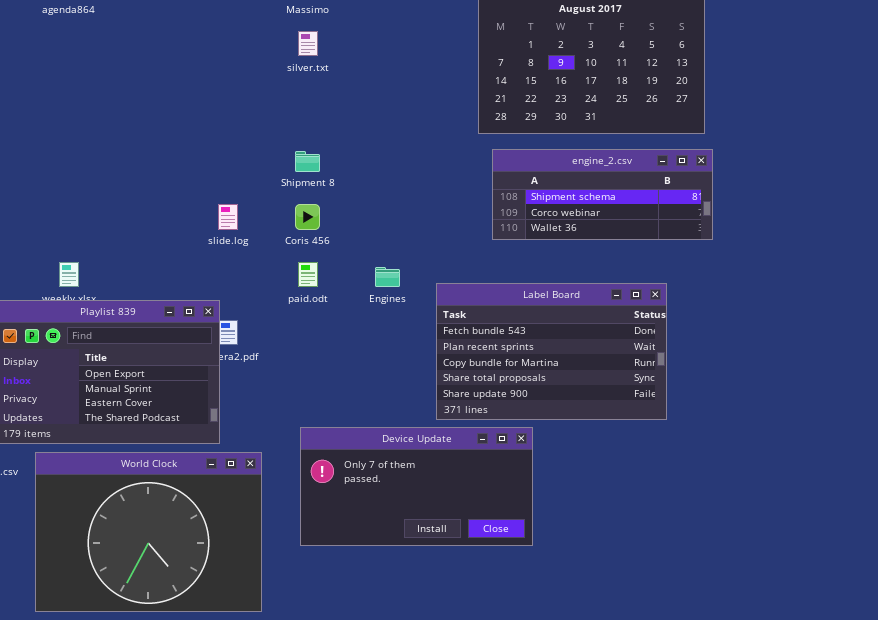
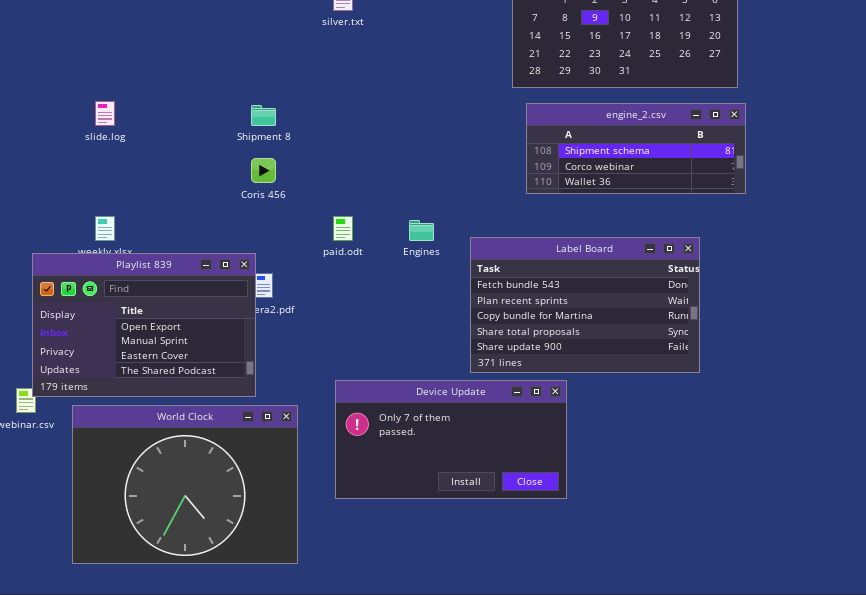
Shipment 8: [295,151,320,172] -> [251,105,276,126], moved
slide.log: [218,204,238,230] -> [95,101,115,126], moved
Coris 456: [295,204,320,230] -> [251,158,276,183], moved

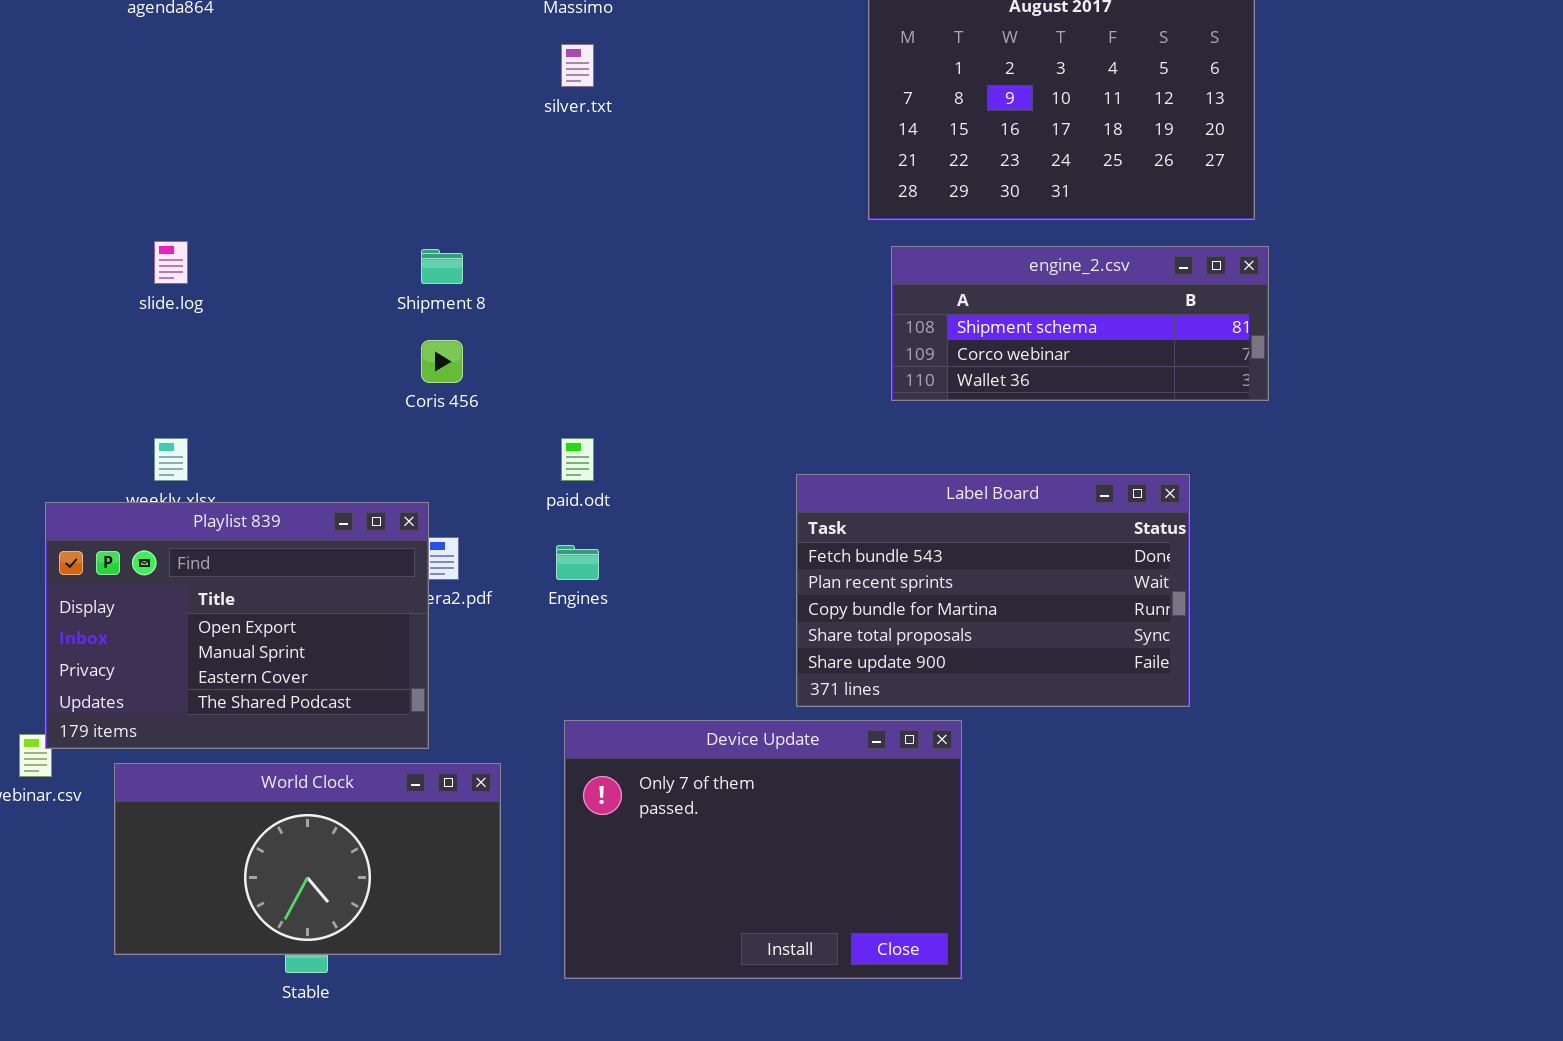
Engines: [409,220,434,241] -> [556,545,599,580], moved
Device Update: [335,380,567,499] -> [564,720,962,979], resized
World Clock: [72,405,298,564] -> [114,763,501,955], resized

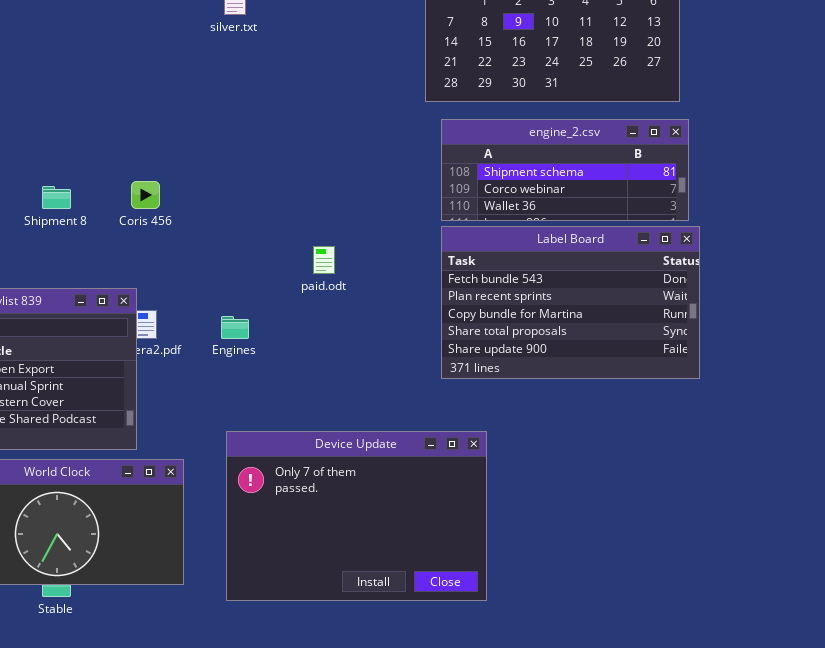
Shipment 8: [421,249,463,284] -> [42,186,71,209], moved
paid.odt: [561,438,594,481] -> [313,246,335,274], moved
Label Board: [796,474,1190,707] -> [441,226,700,379], moved

